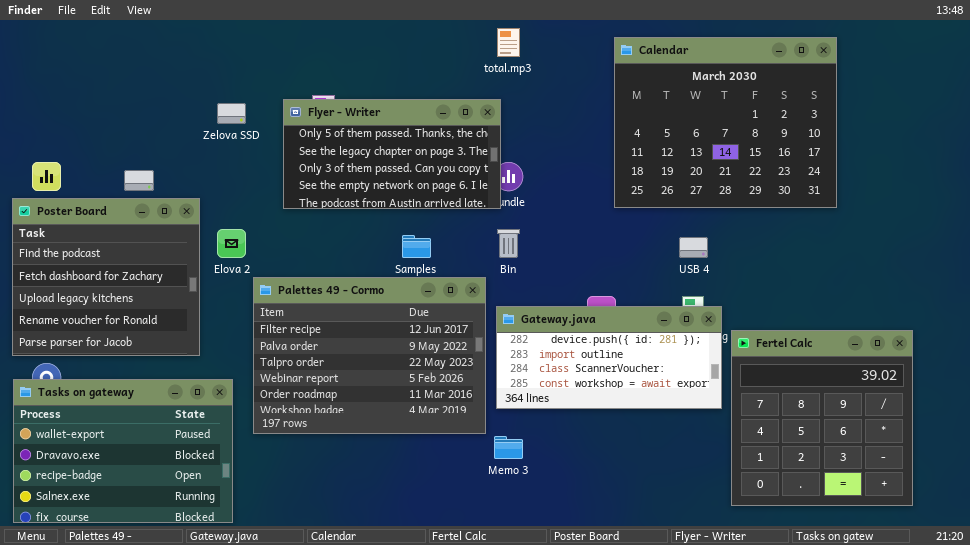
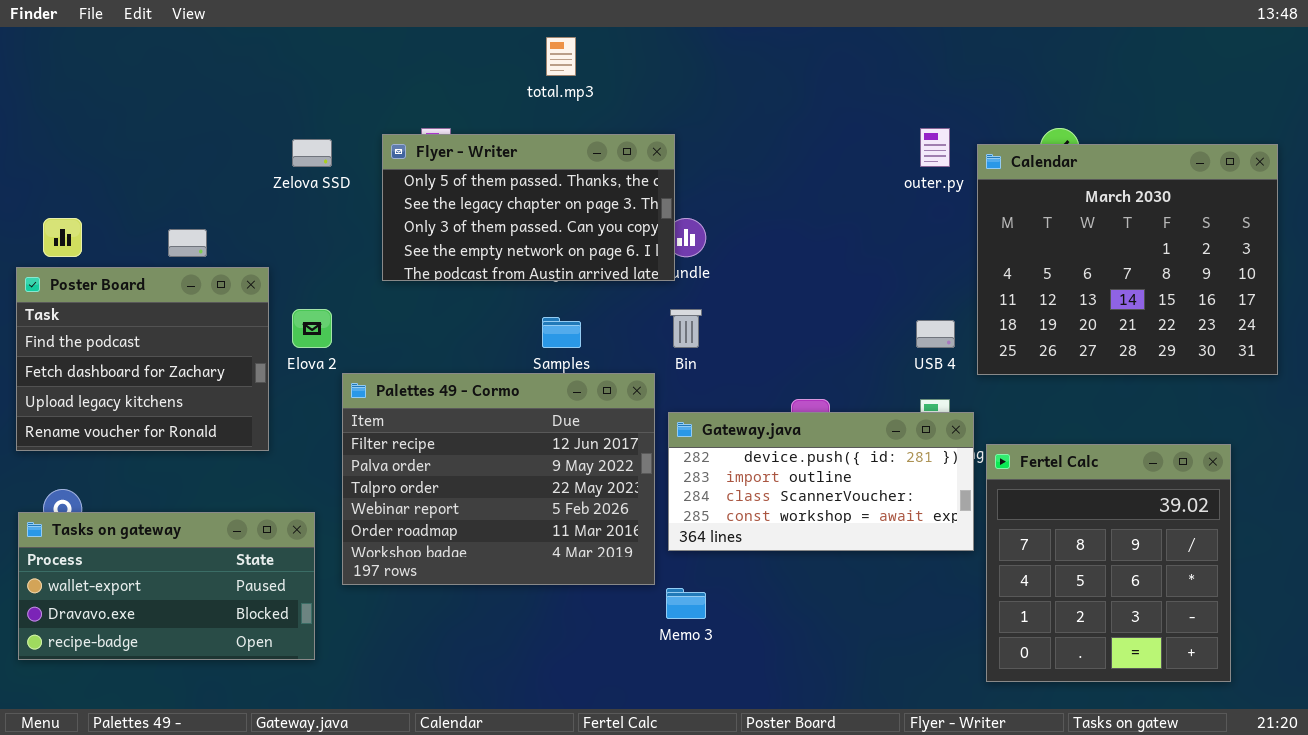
total.mp3: [497,28,520,57] -> [546,37,576,76], moved
Calendar: [614,37,837,208] -> [977,144,1278,375], moved
Poster Board: [12,198,200,356] -> [16,267,269,451], resized
Tasks on gateway: [13,379,233,523] -> [18,512,315,660], resized

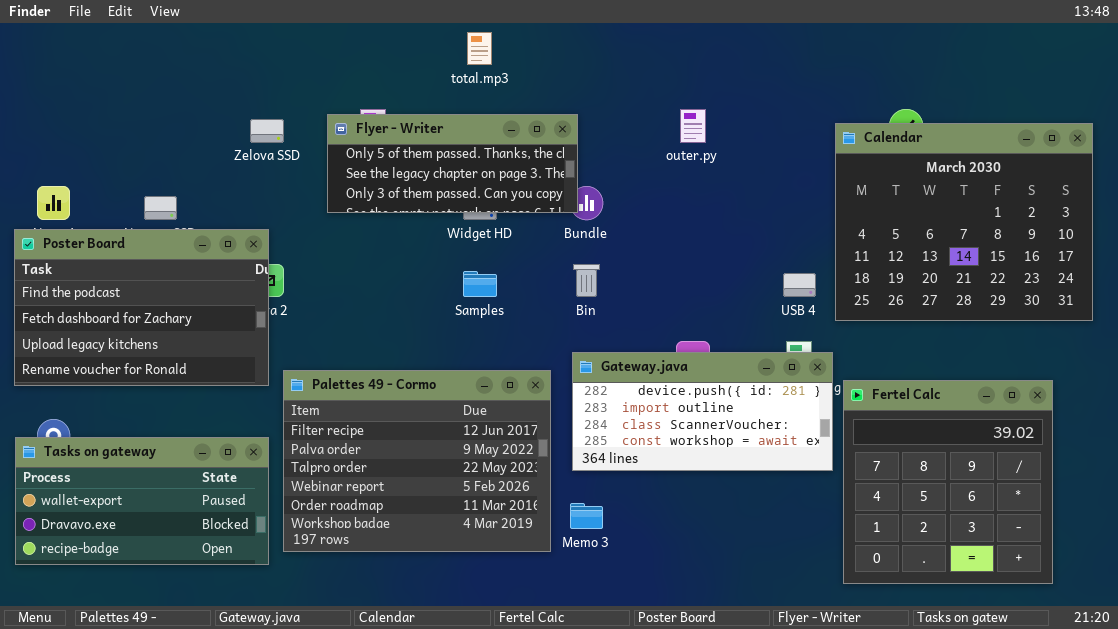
outer.py: [920,128,950,167] -> [680,109,706,143], moved
Flyer - Writer: [382,134,675,281] -> [327,114,578,213], resized
Poster Board: [16,267,269,451] -> [14,229,269,386], resized
Palettes 49 - Cormo: [342,373,655,585] -> [283,370,551,552], moved

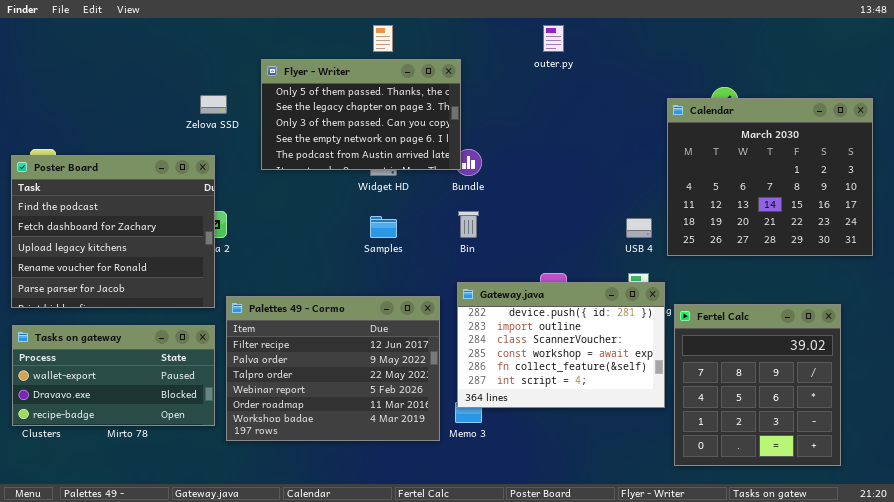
outer.py: [680,109,706,143] -> [543,25,564,52], moved
Flyer - Writer: [327,114,578,213] -> [261,59,461,170], resized
Poster Board: [14,229,269,386] -> [11,155,215,308], resized
Gateway.java: [572,352,833,471] -> [457,282,665,408], resized
Tasks on gateway: [15,437,269,565] -> [12,325,215,426], moved

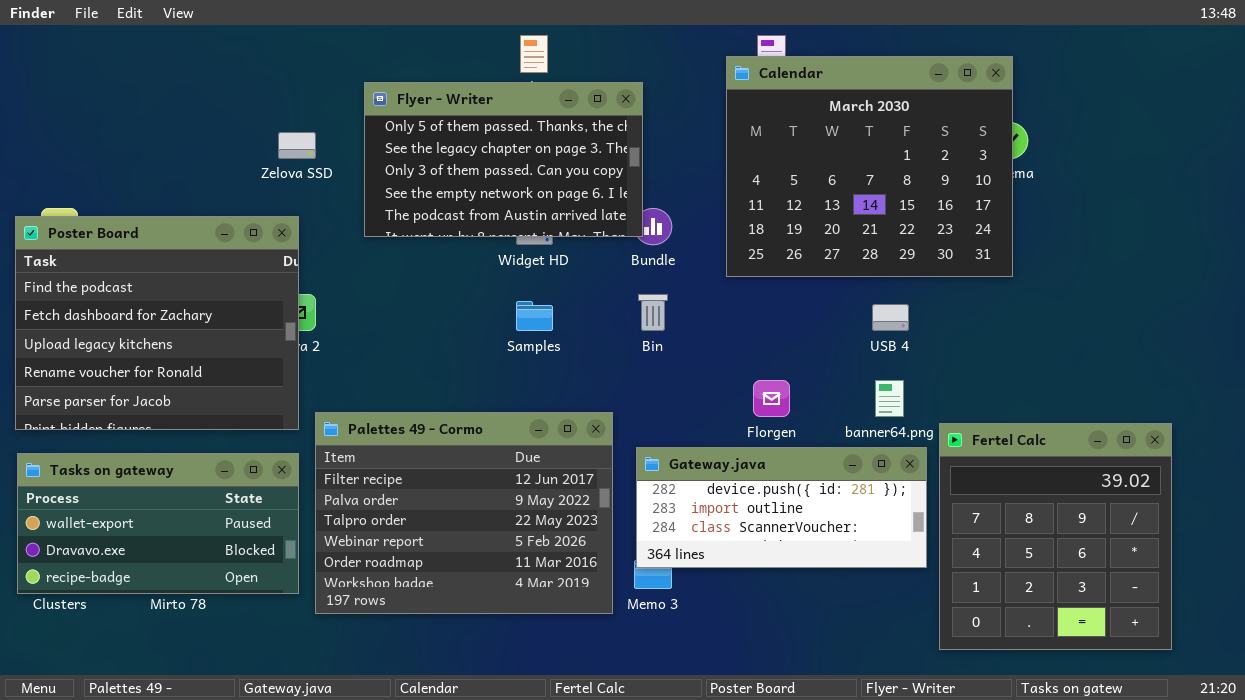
Calendar: [667,98,873,256] -> [726,56,1013,277], moved
Gateway.java: [457,282,665,408] -> [636,447,927,568], resized

